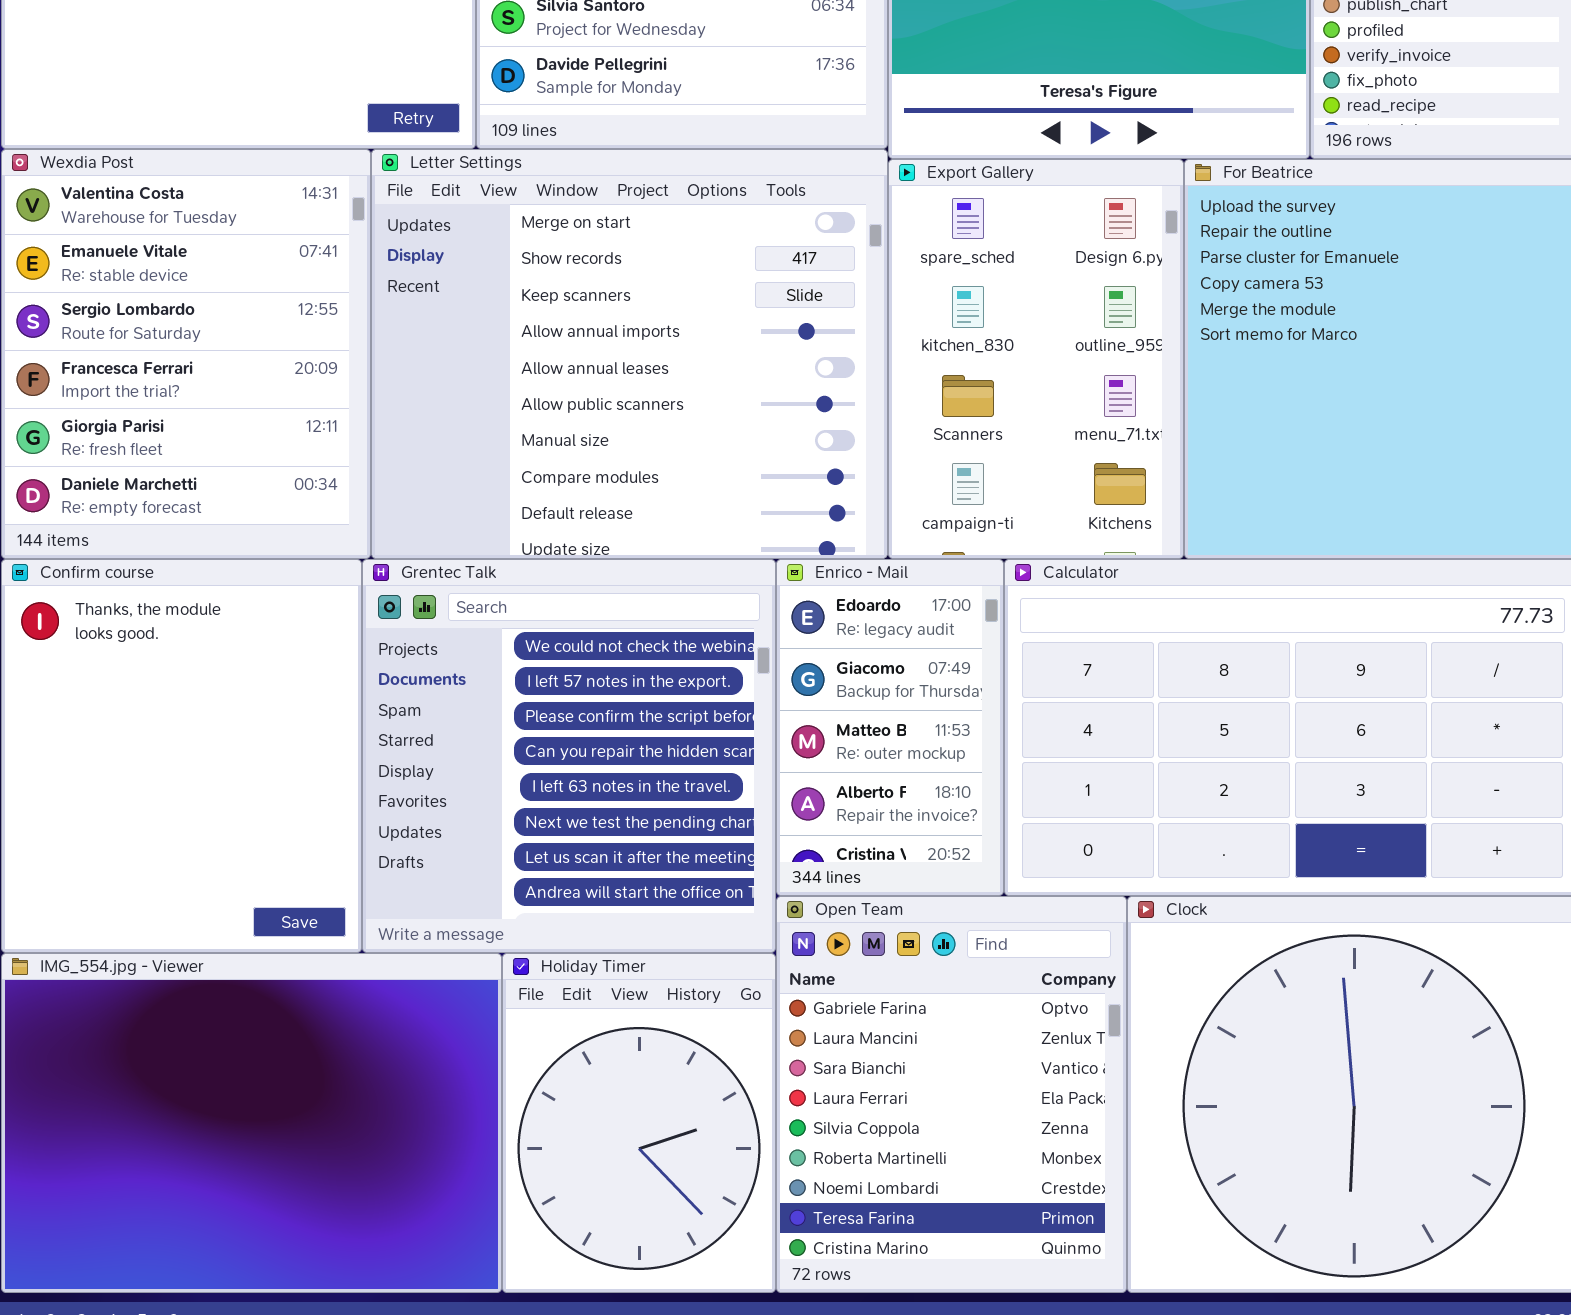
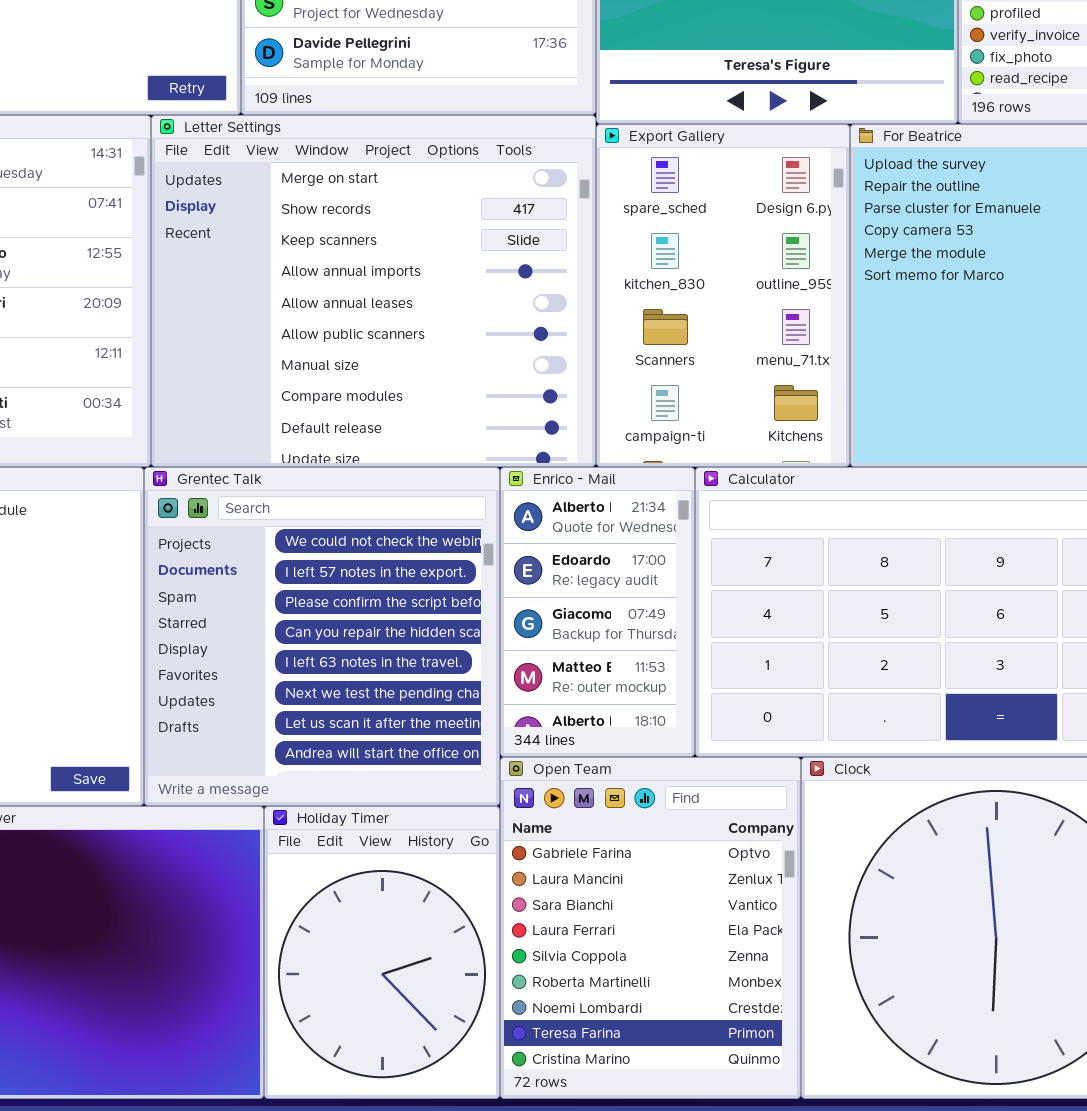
Enrico - Mail: [776,559,1004,896] -> [500,467,695,757], scrolled up 1 row

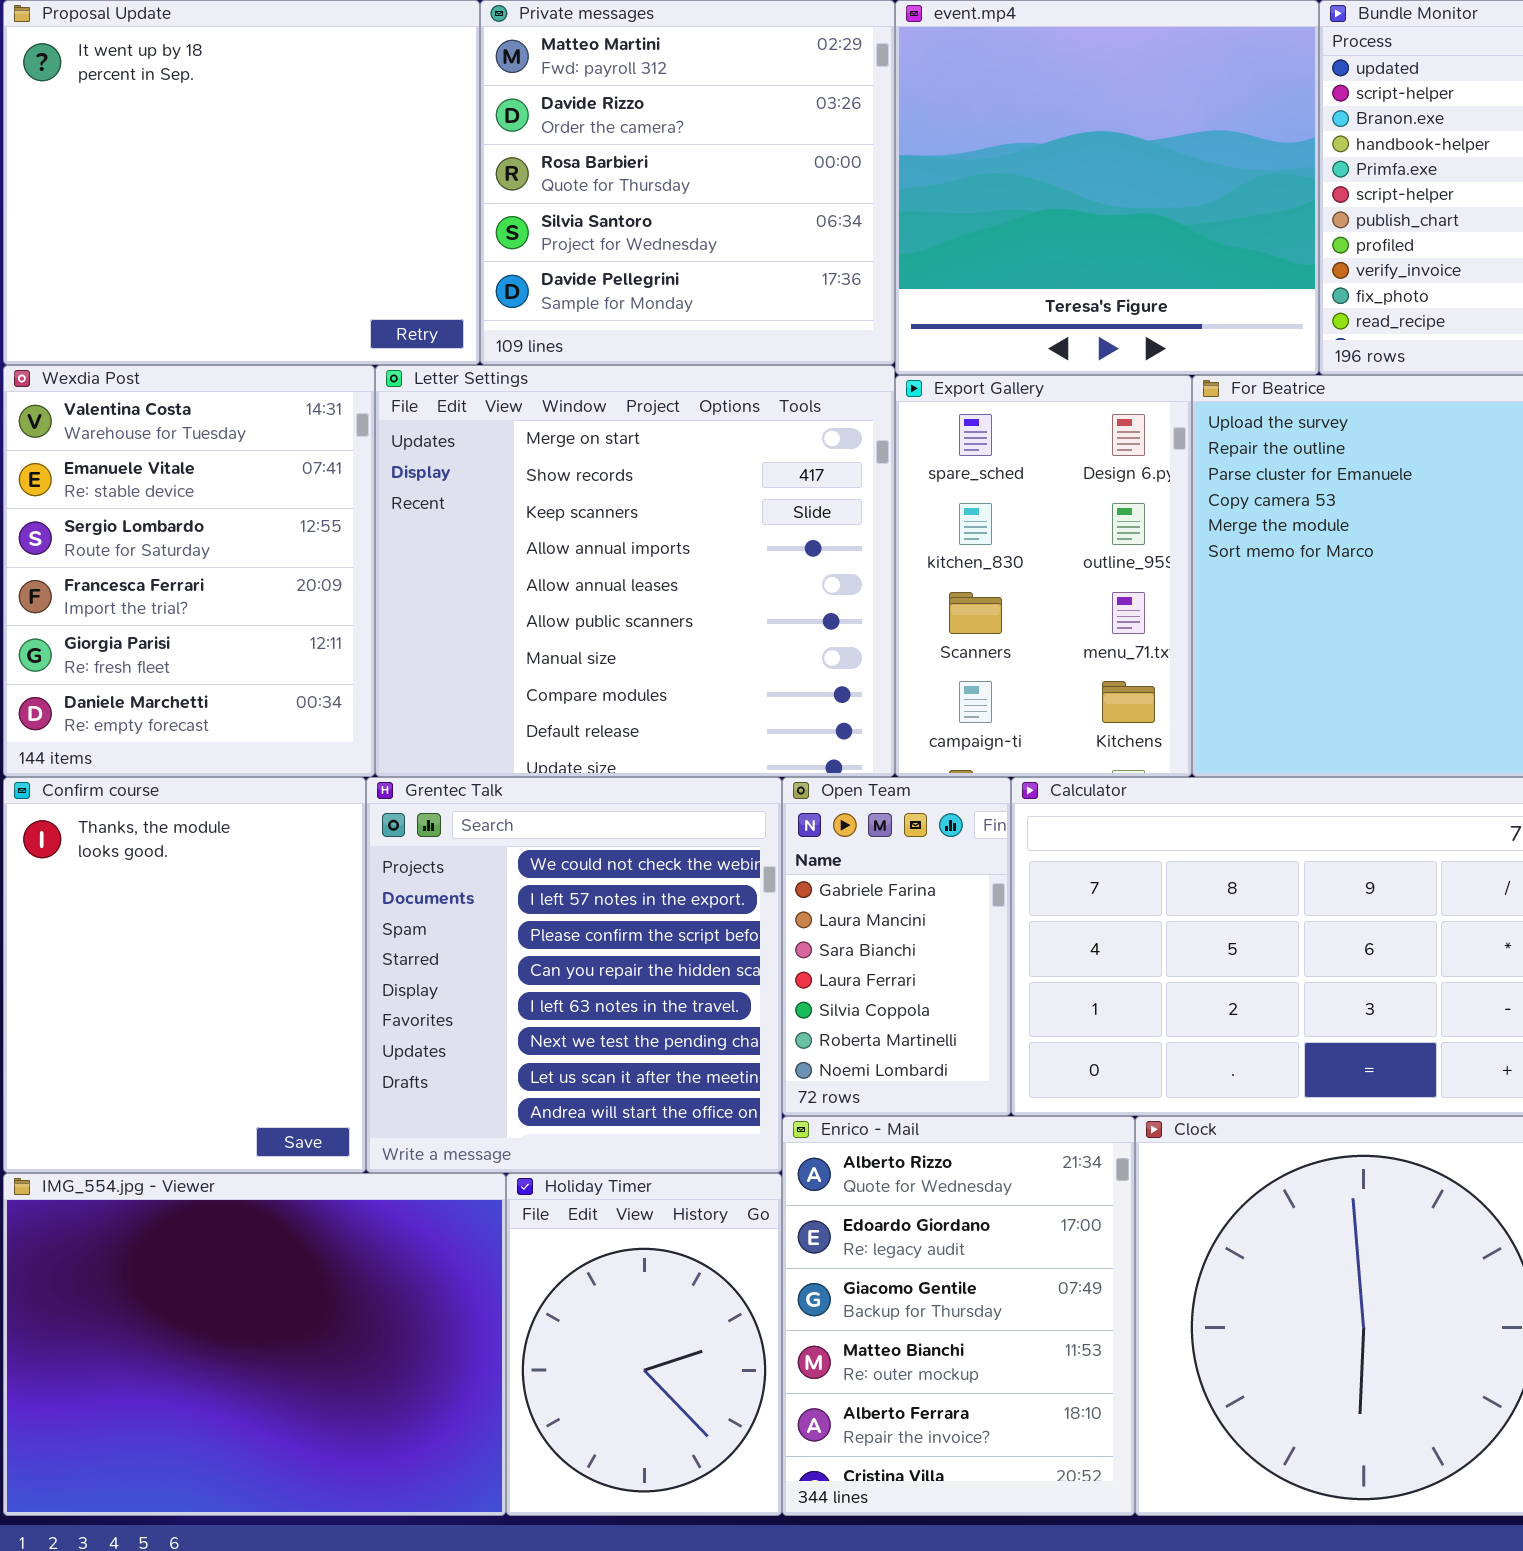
Enrico - Mail: [500,467,695,757] -> [782,1116,1135,1516], moved, resized
Open Team: [500,757,801,1099] -> [782,777,1011,1116], moved, resized

